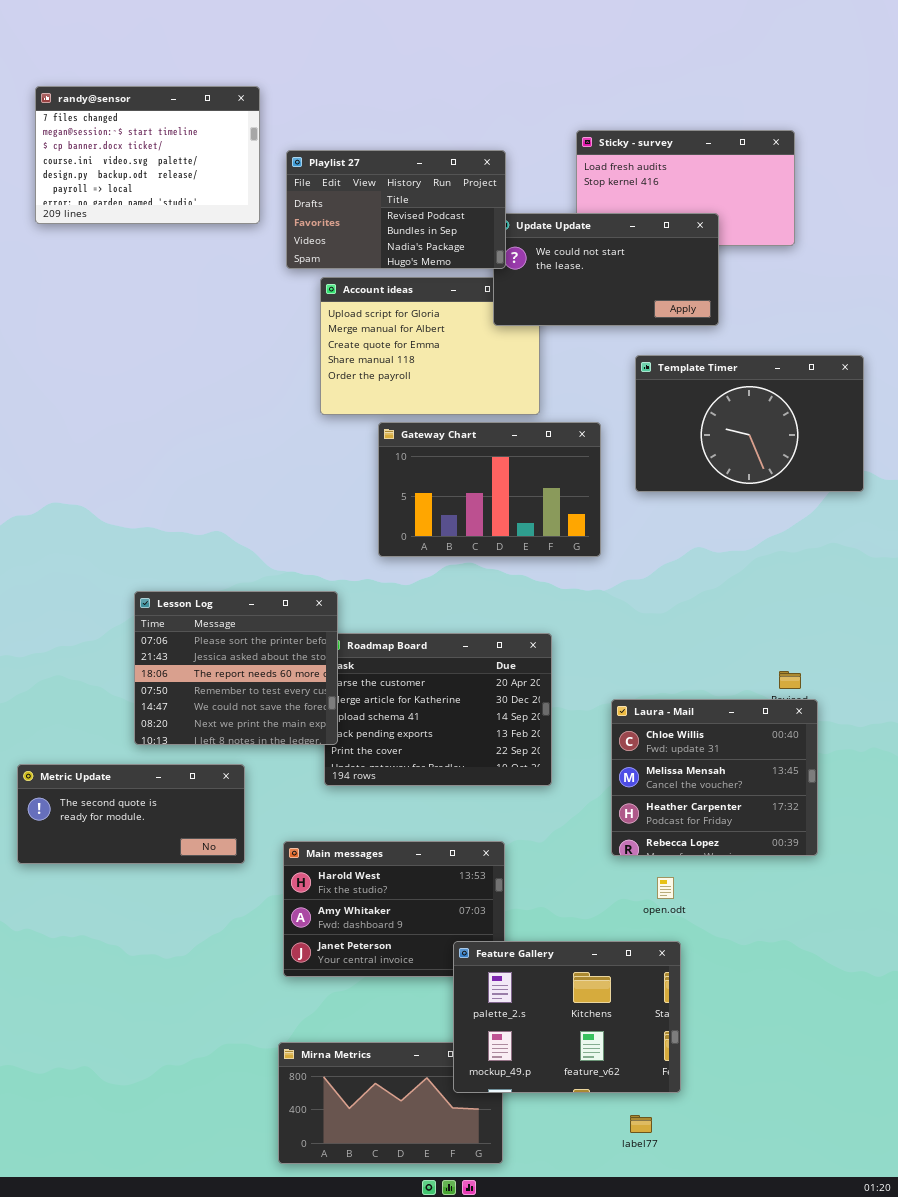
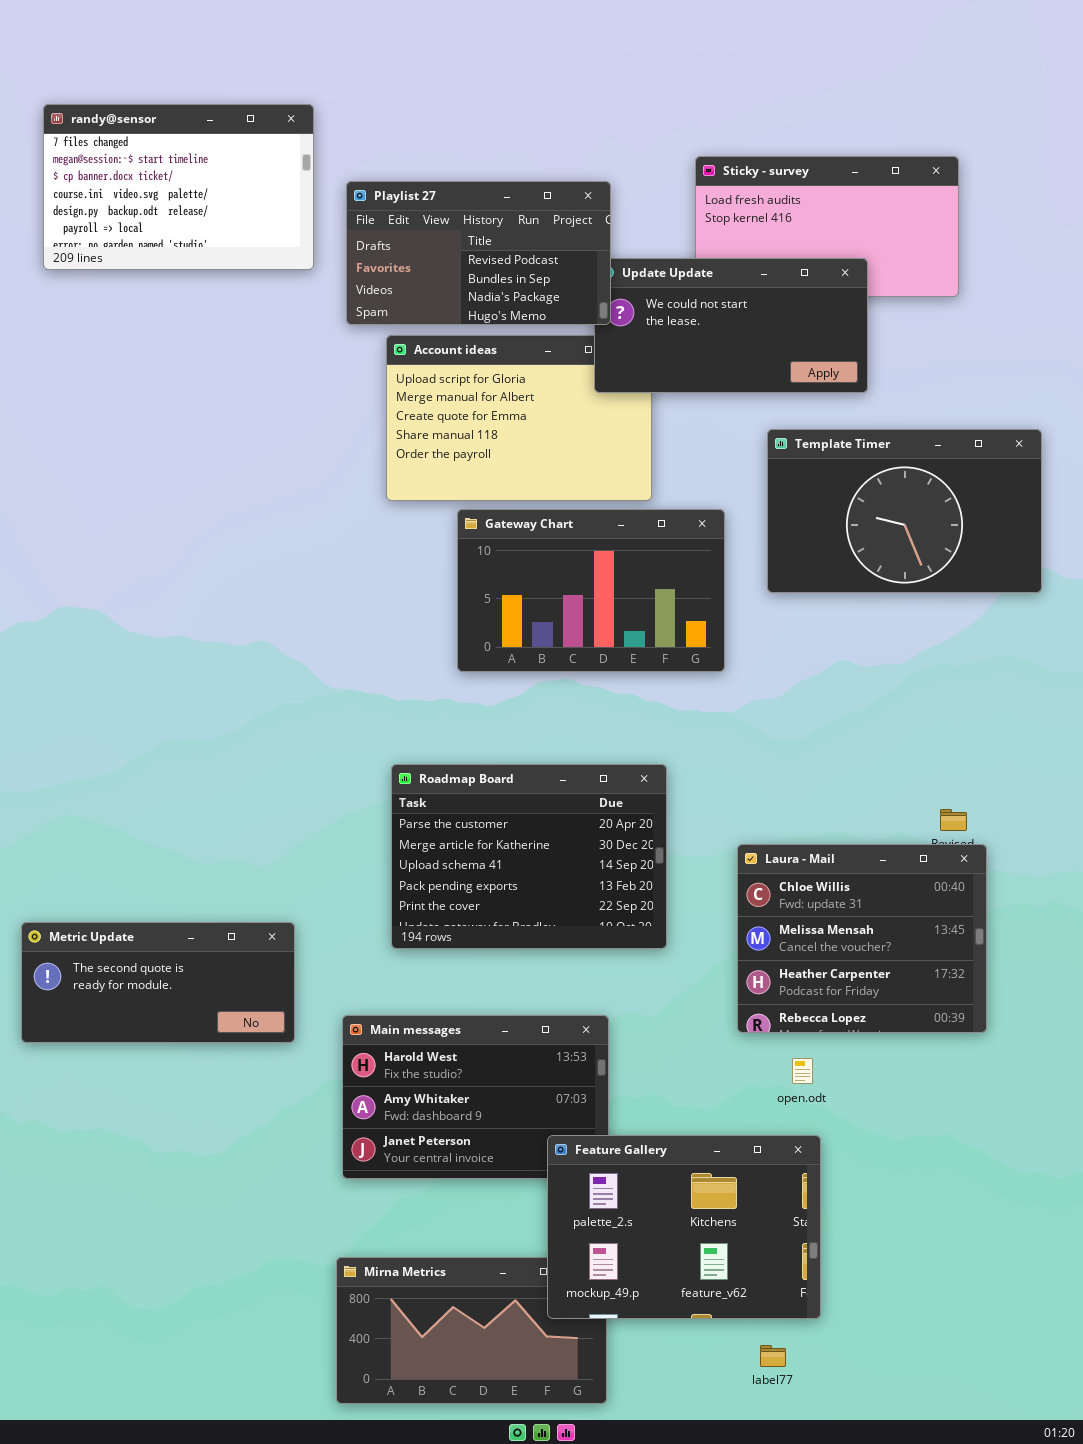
Lesson Log: [134,591,338,745] -> none, closed

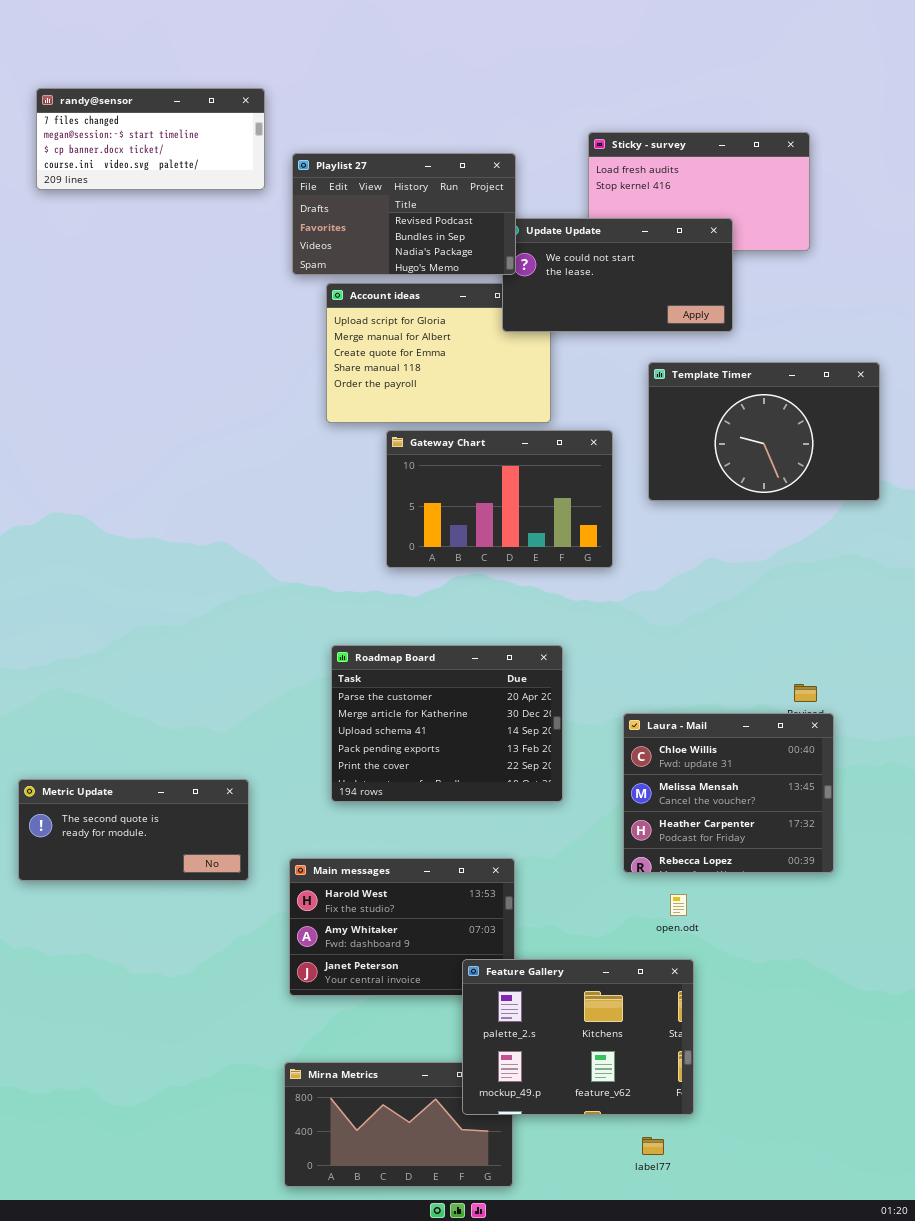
randy@sensor: [43,104,314,270] -> [36,88,265,190], resized

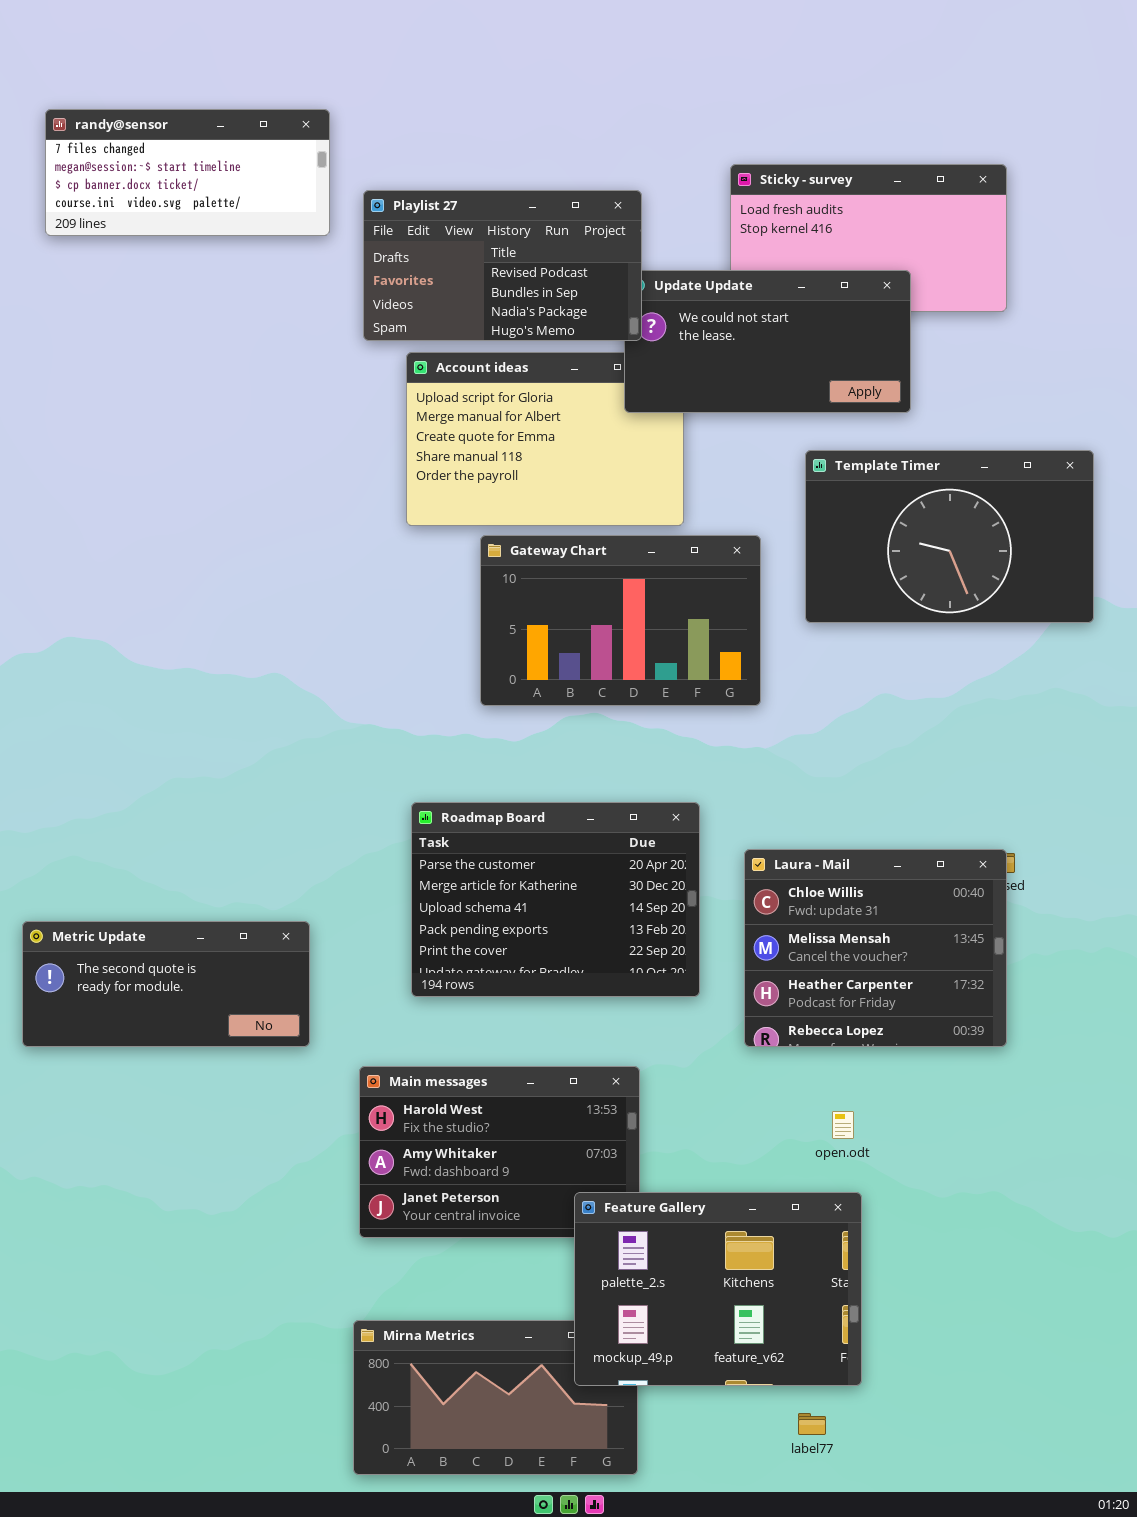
Laura - Mail: [623,713,834,873] -> [744,849,1007,1047], moved
Metric Update: [18,779,249,881] -> [22,921,310,1047], moved

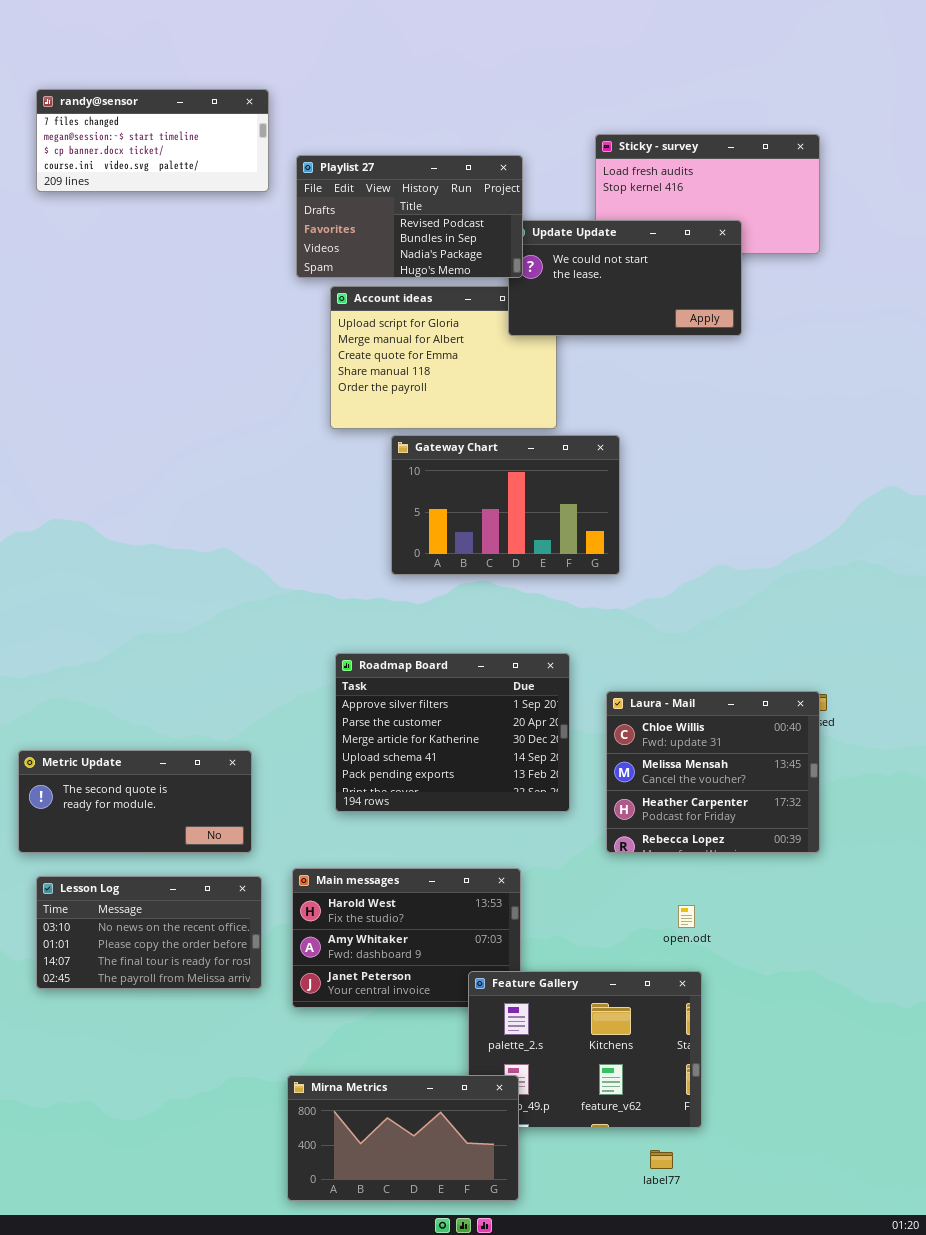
Template Timer: [805,450,1094,623] -> none, closed
Roadmap Board: [411,802,700,997] -> [335,653,570,812], scrolled up 1 row
Lesson Log: none -> [36,876,262,989], opened
Mirna Metrics: [353,1320,638,1475] -> [287,1075,519,1201], raised

